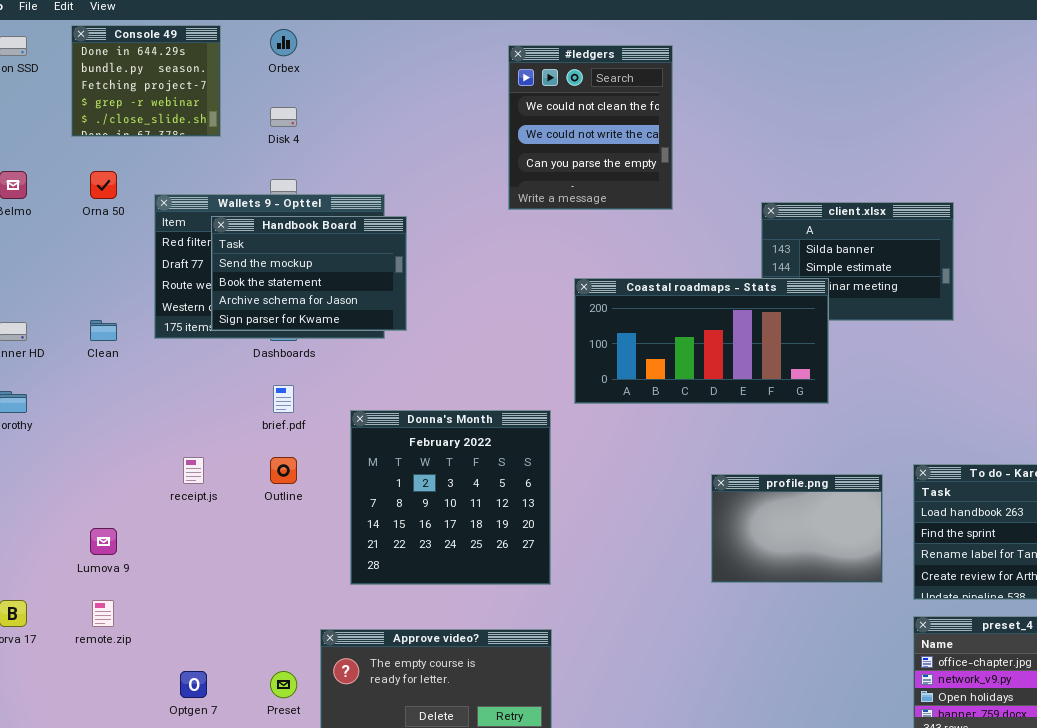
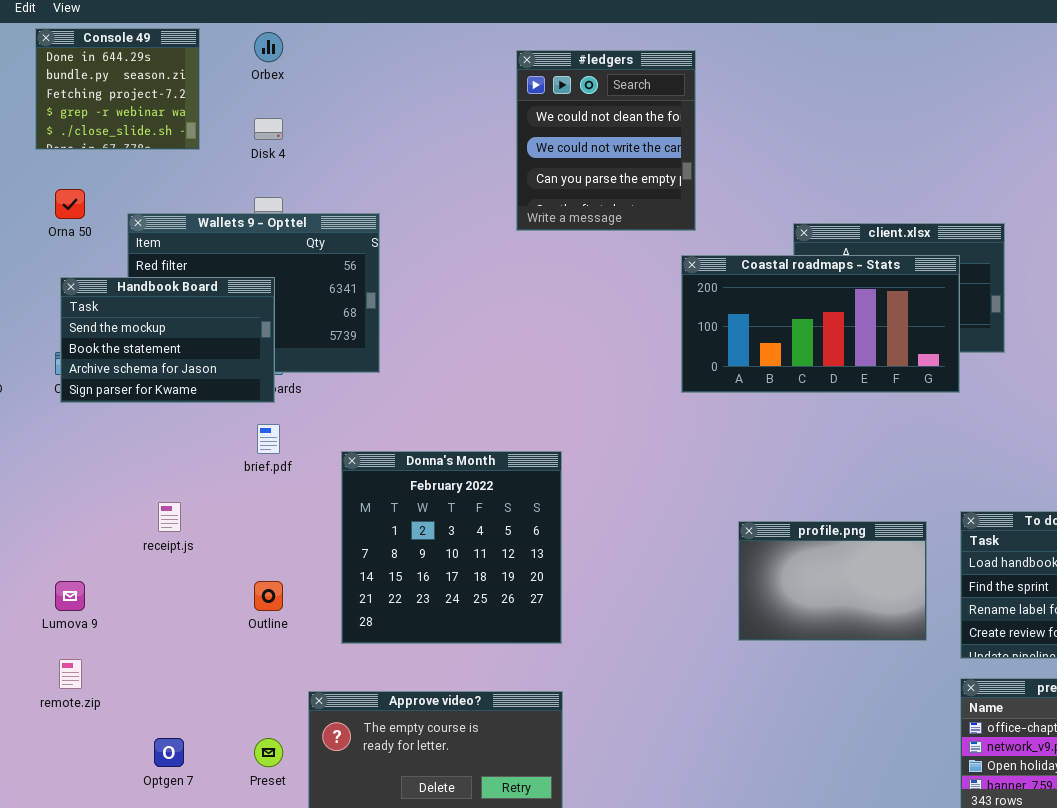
Handbook Board: [211,216,407,331] -> [60,277,275,403], moved
Coastal roadmaps - Stats: [574,278,829,404] -> [681,255,960,393], moved
Outline: [270,457,297,484] -> [254,581,283,611], moved

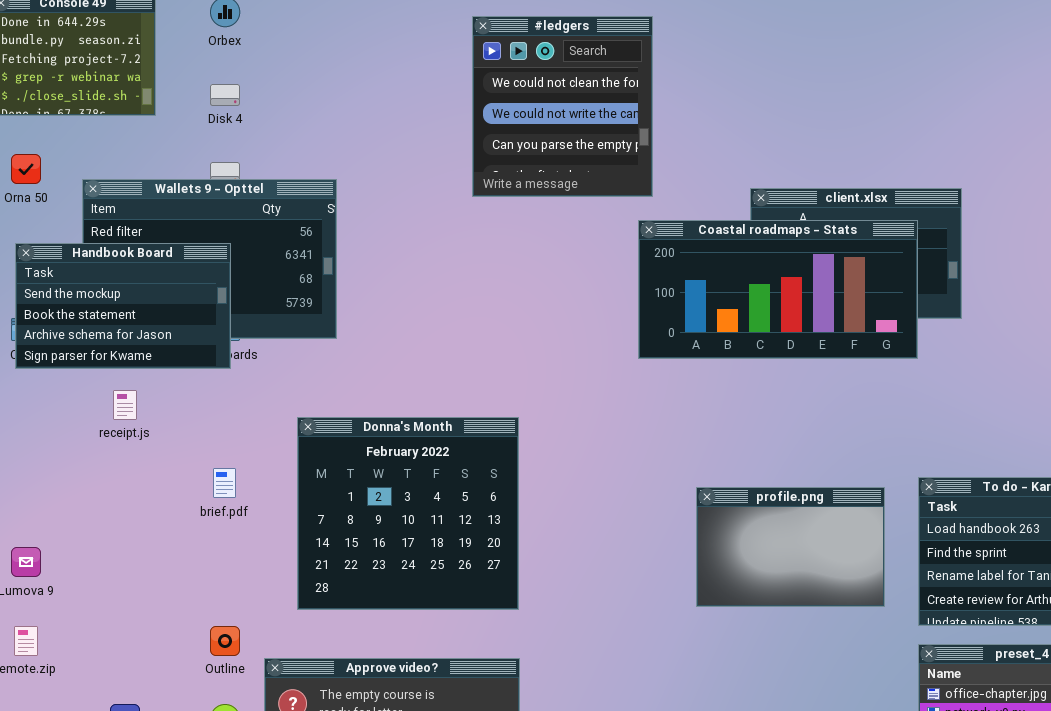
brief.pdf: [257,424,280,454] -> [213,468,236,498], moved
receipt.js: [158,502,181,532] -> [113,390,137,420], moved
Outline: [254,581,283,611] -> [210,626,240,656], moved

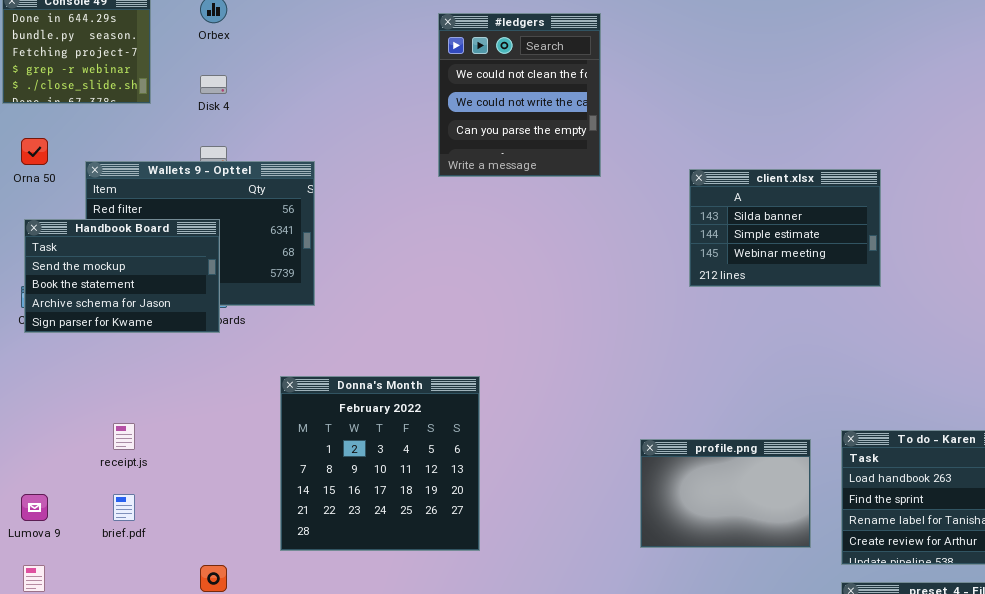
Coastal roadmaps - Stats: [638,220,918,359] -> none, closed
receipt.js: [113,390,137,420] -> [113,423,135,450], moved
brief.pdf: [213,468,236,498] -> [113,494,135,521], moved

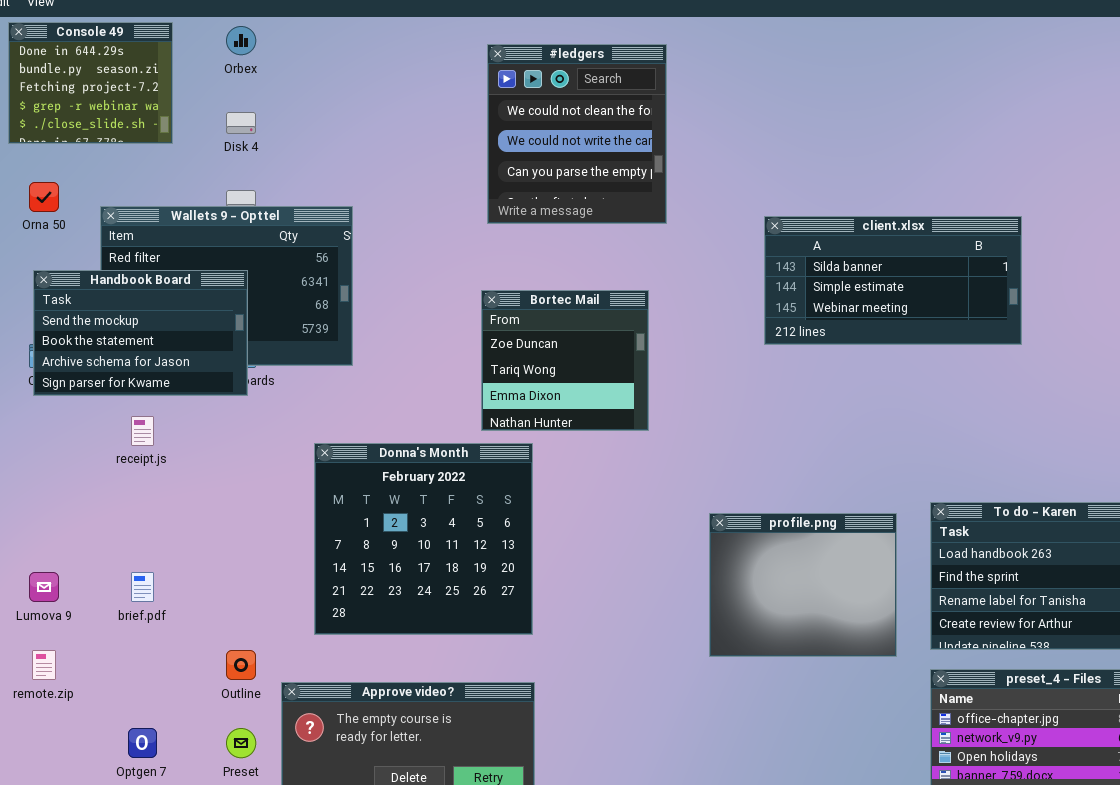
client.xlsx: [689,169,881,287] -> [764,216,1022,345], resized
Bortec Mail: none -> [481,290,649,431], opened
receipt.js: [113,423,135,450] -> [131,416,154,446], moved
profile.png: [640,439,811,548] -> [709,513,897,657], resized

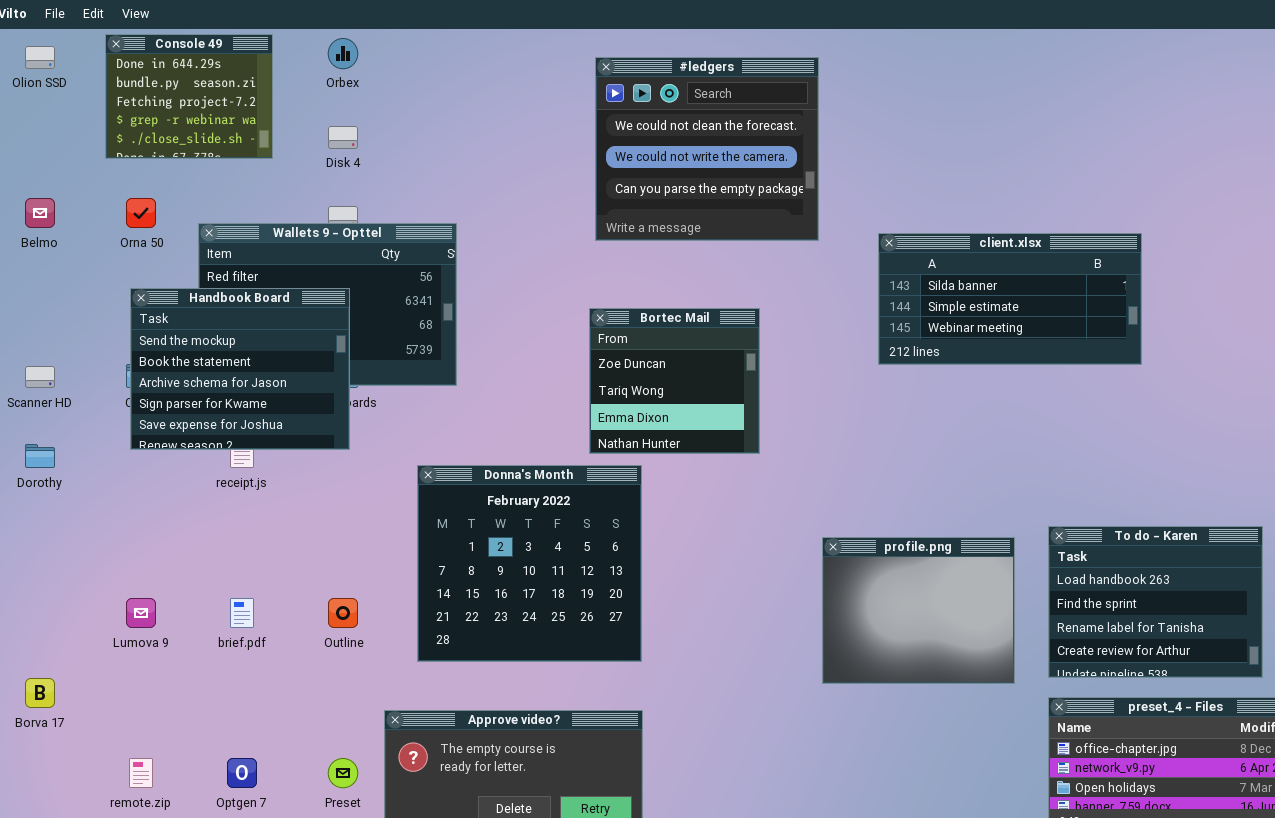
#ledgers: [487,44,667,224] -> [595,57,819,241], resized
Handbook Board: [33,270,248,396] -> [130,288,350,450], resized
remote.zip: [32,650,56,680] -> [129,758,153,788], moved
Outline: [226,650,256,680] -> [328,598,358,628], moved

